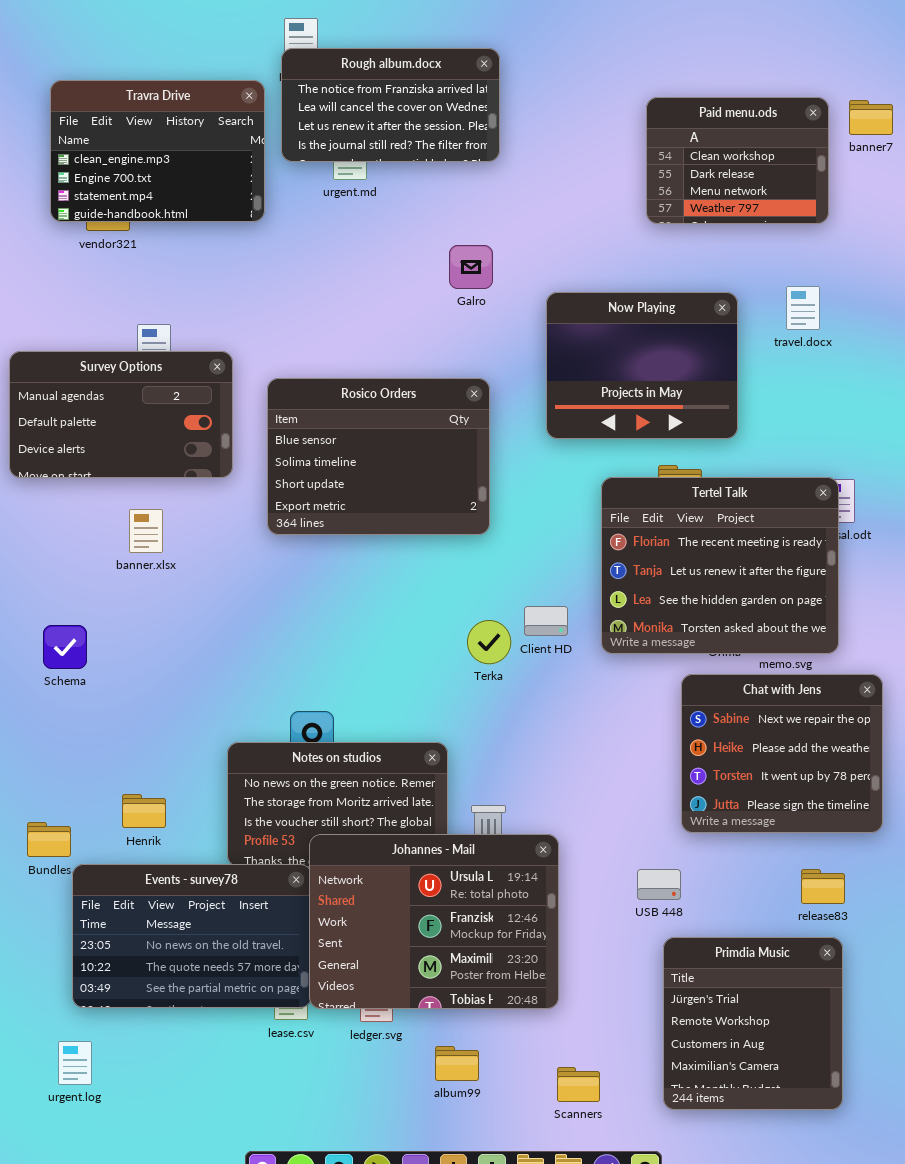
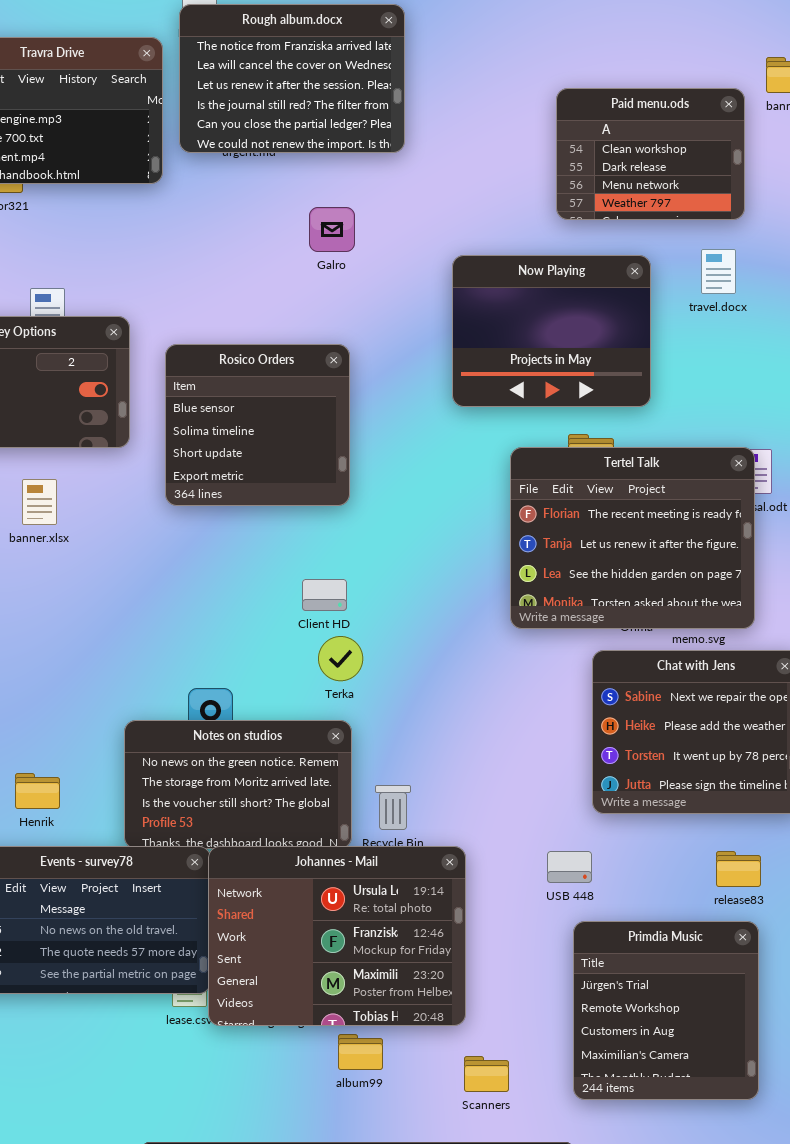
Rough album.docx: [281,48,500,162] -> [179,4,405,153], resized
Paid menu.ods: [646,97,829,224] -> [556,88,745,220], moved
Galro: [449,245,493,289] -> [309,207,355,252], moved
Rosico Orders: [267,378,490,535] -> [165,344,350,506], resized
Client HD: [524,606,568,636] -> [302,579,347,611], moved
Terka: [467,620,511,664] -> [318,636,363,681], moved
Johannes - Mail: [309,834,559,1009] -> [208,846,466,1026], moved

